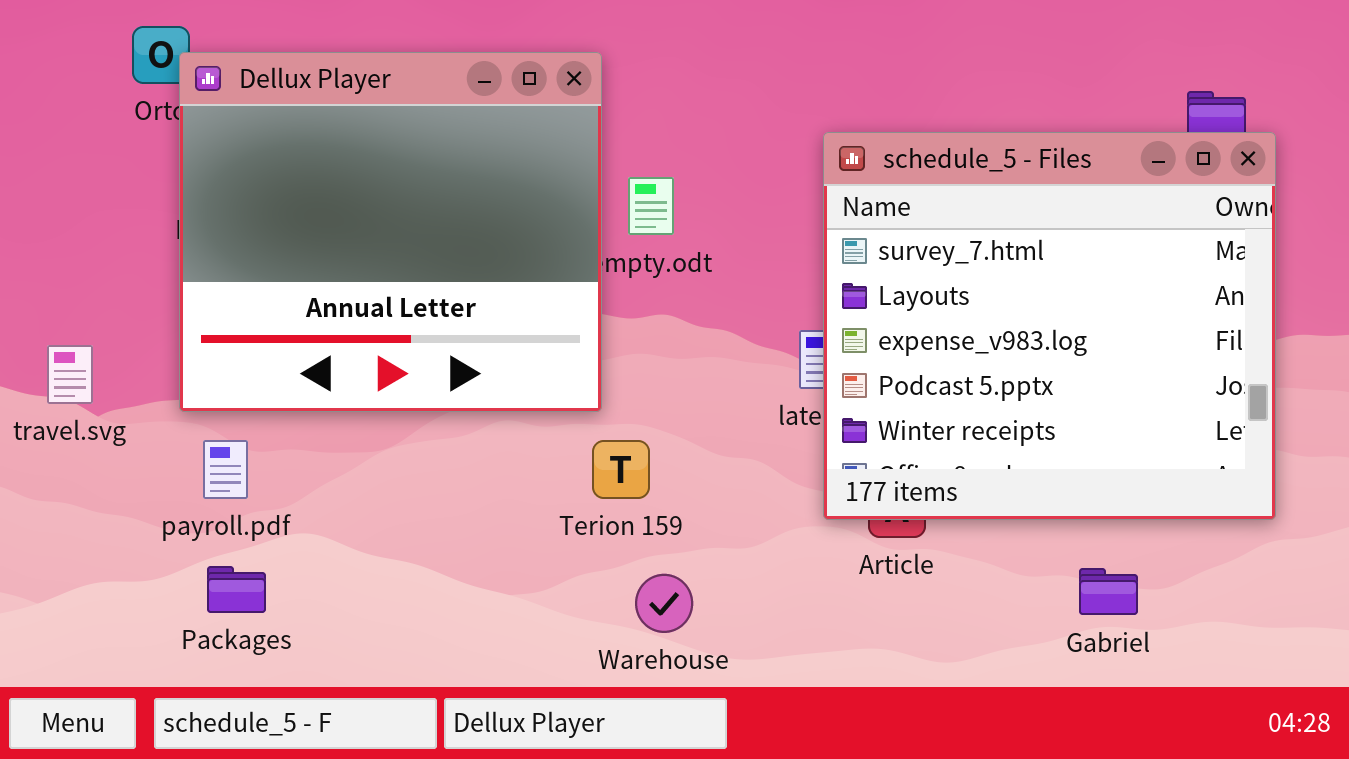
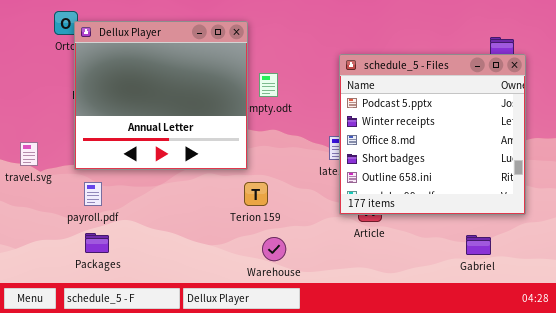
schedule_5 - Files: [823,132,1276,520] -> [339,54,526,215], scrolled down 3 rows
Gabriel: [1079,568,1138,615] -> [466,235,491,255], moved

